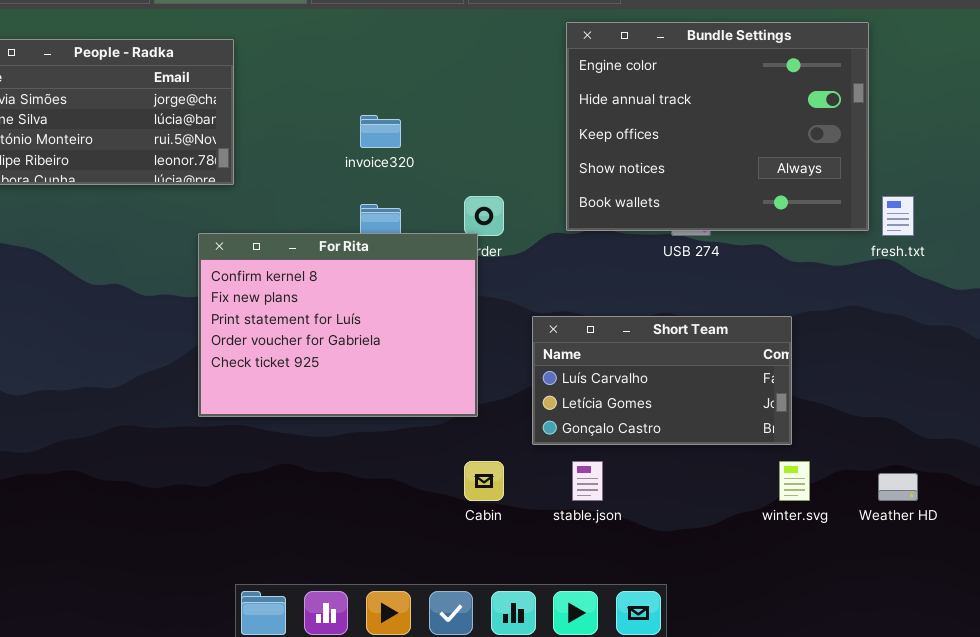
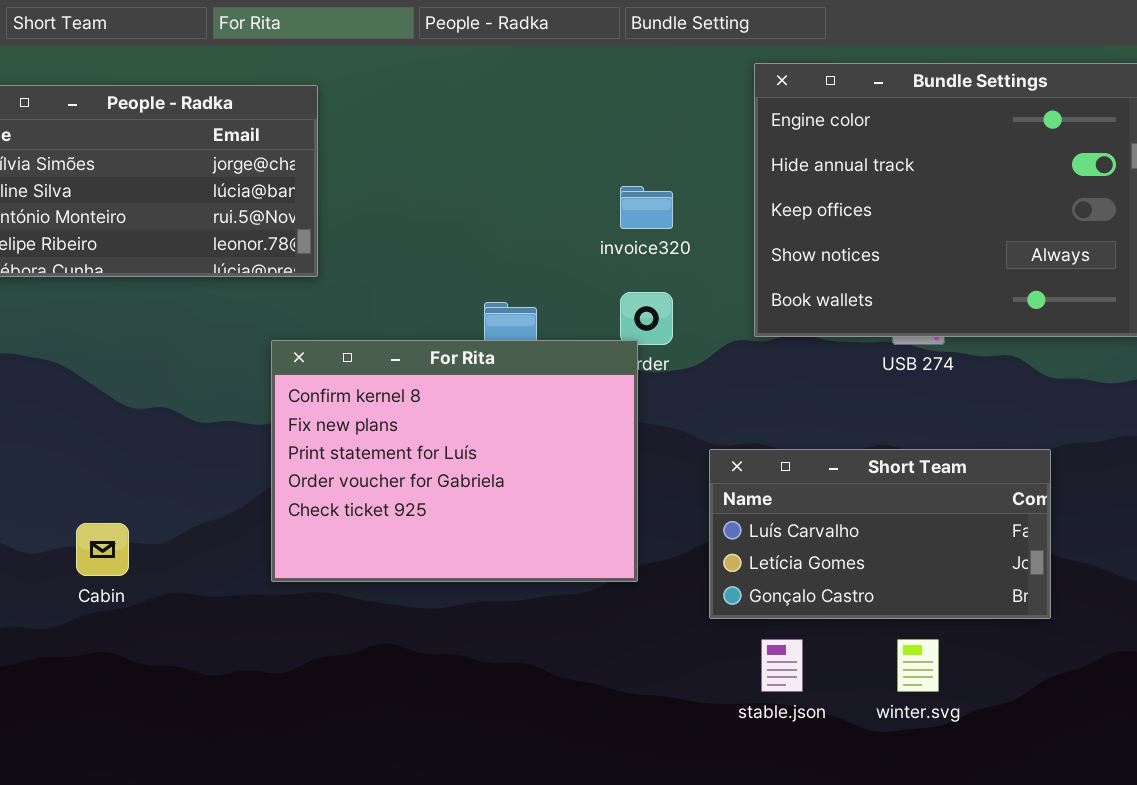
invoice320: [360,115,401,148] -> [620,186,673,229], moved
Cabin: [464,461,504,501] -> [76,523,129,576], moved
winter.svg: [779,461,810,501] -> [897,639,939,692], moved

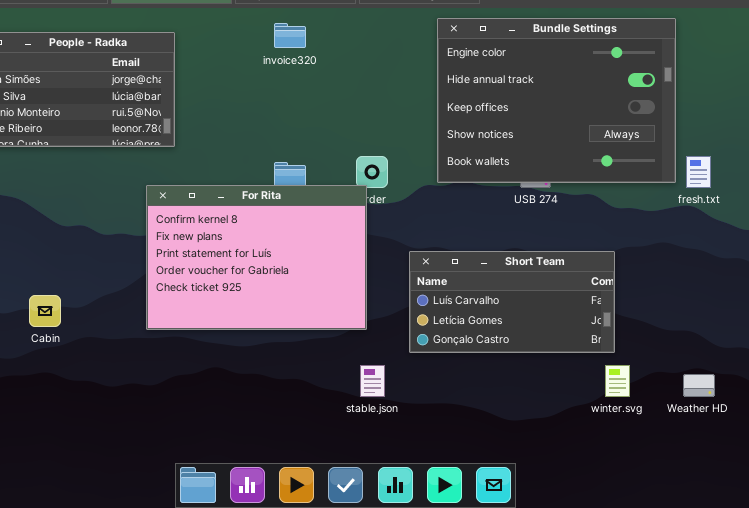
invoice320: [620,186,673,229] -> [274,23,306,48], moved
stable.json: [761,639,803,692] -> [360,365,385,397], moved
winter.svg: [897,639,939,692] -> [605,365,630,397], moved

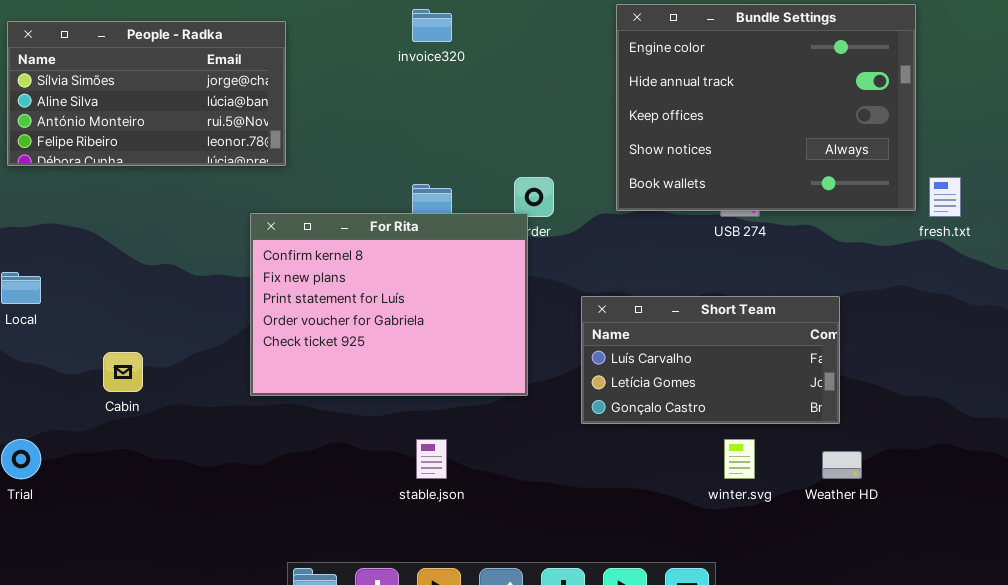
stable.json: [360,365,385,397] -> [416,439,447,479], moved
winter.svg: [605,365,630,397] -> [724,439,755,479], moved
Weather HD: [683,374,715,397] -> [822,451,862,479], moved

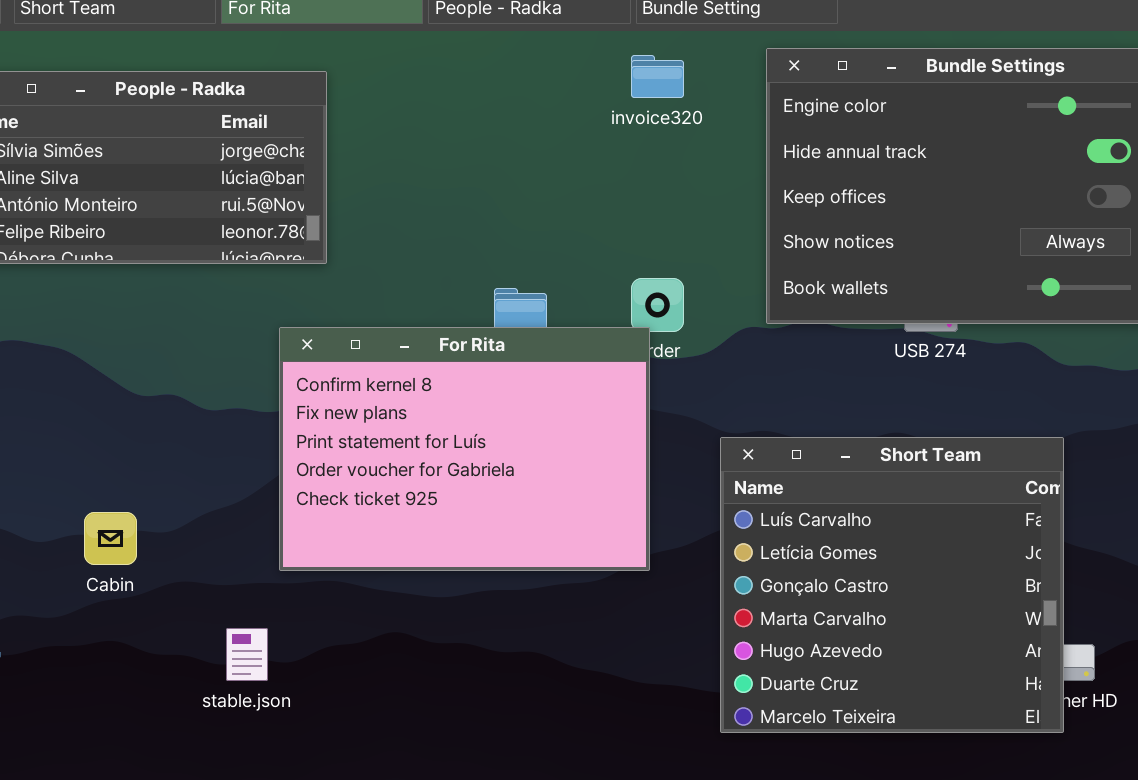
invoice320: [412,9,452,42] -> [631,55,684,98], moved
Short Team: [581,296,840,424] -> [720,437,1064,733], resized
stable.json: [416,439,447,479] -> [226,628,268,681], moved

